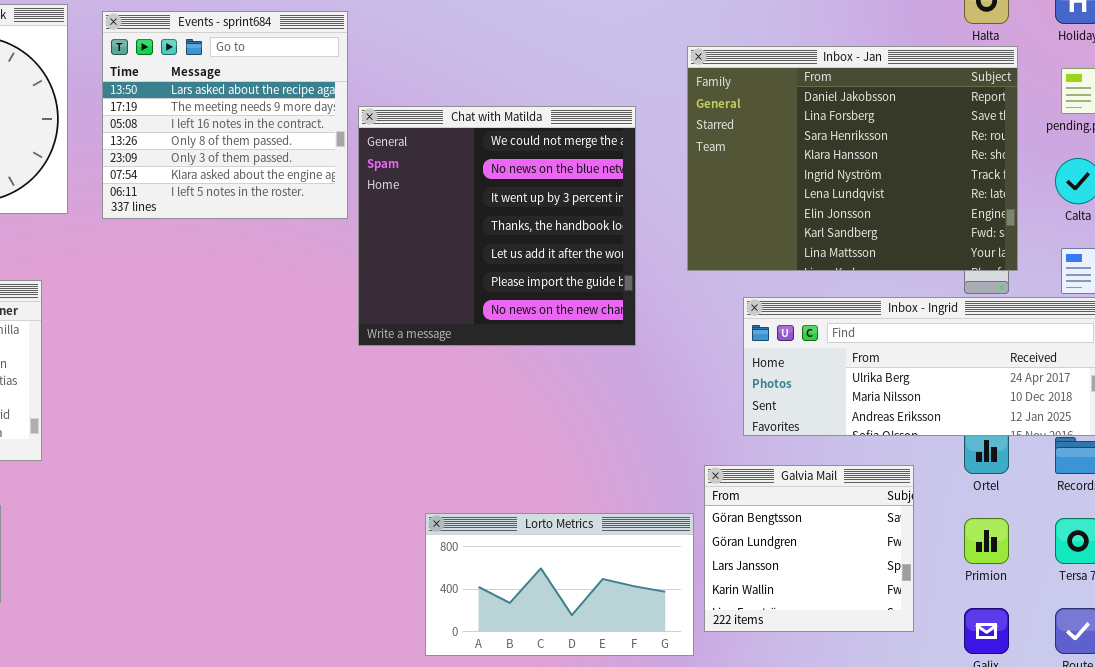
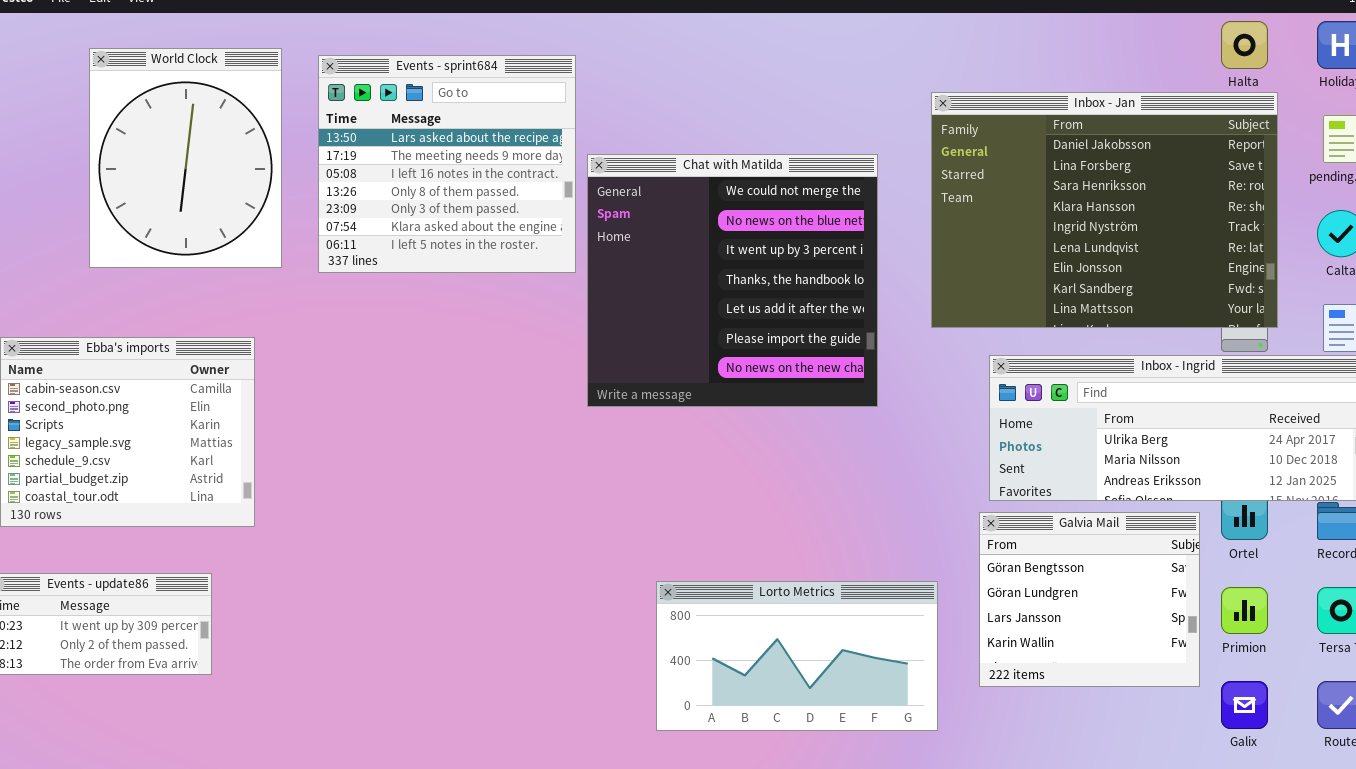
Galvia Mail: [704,465,914,632] -> [979,512,1200,687], moved

